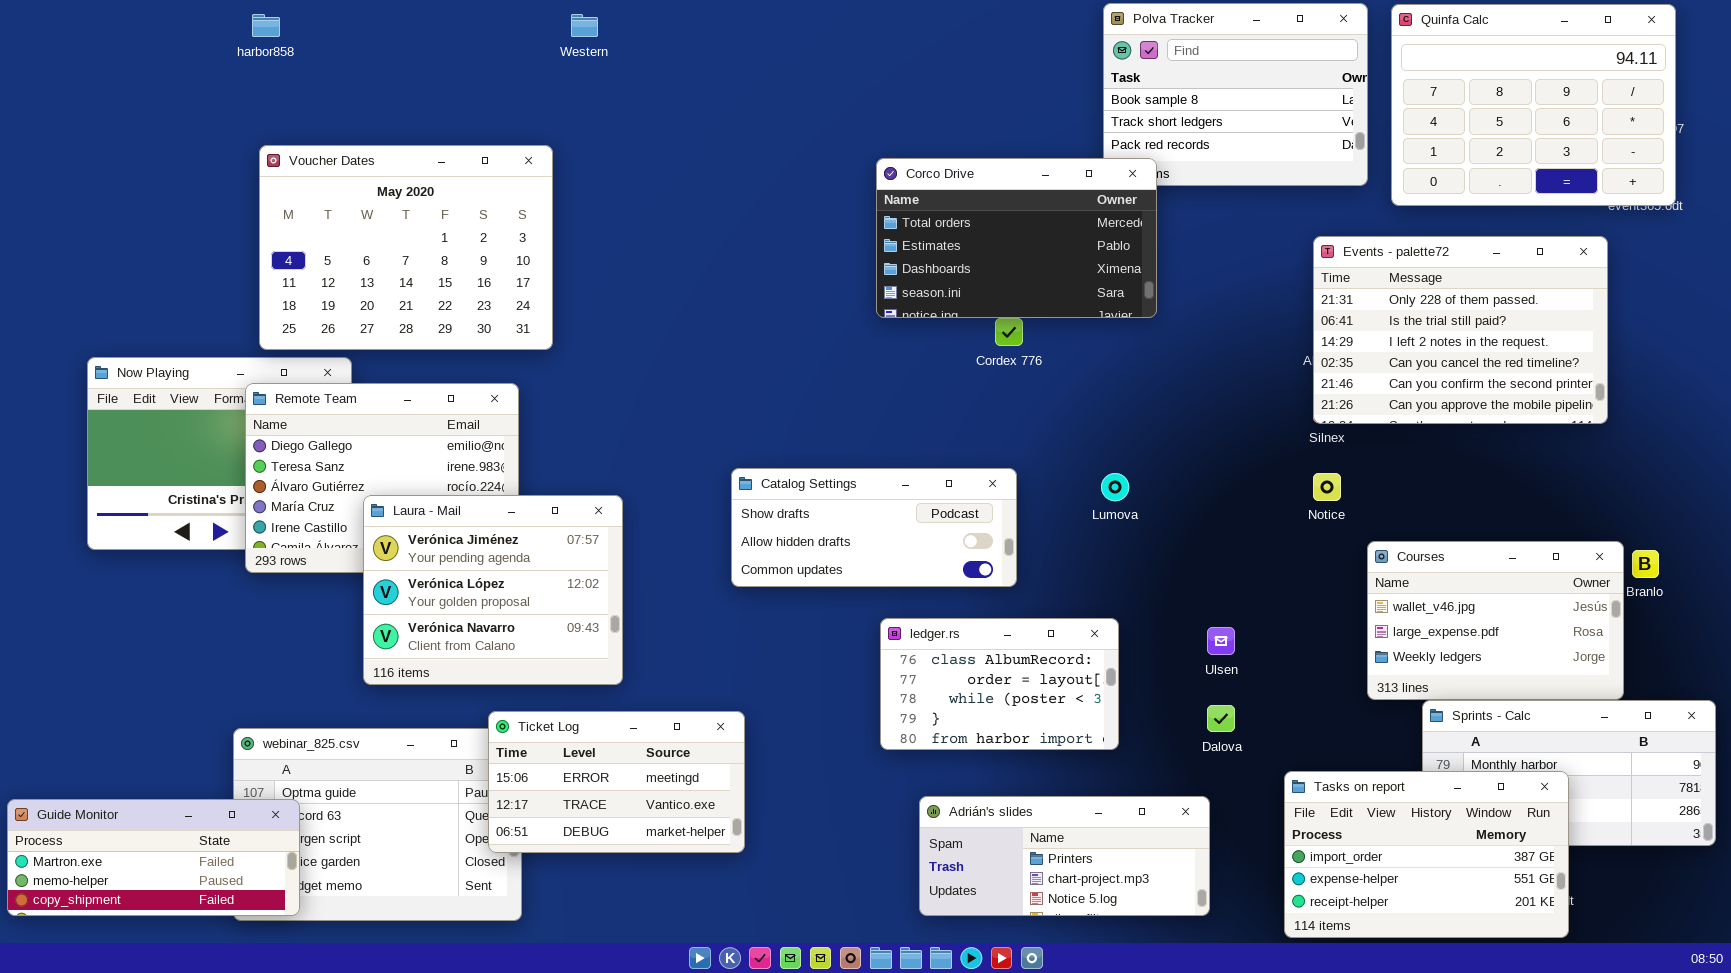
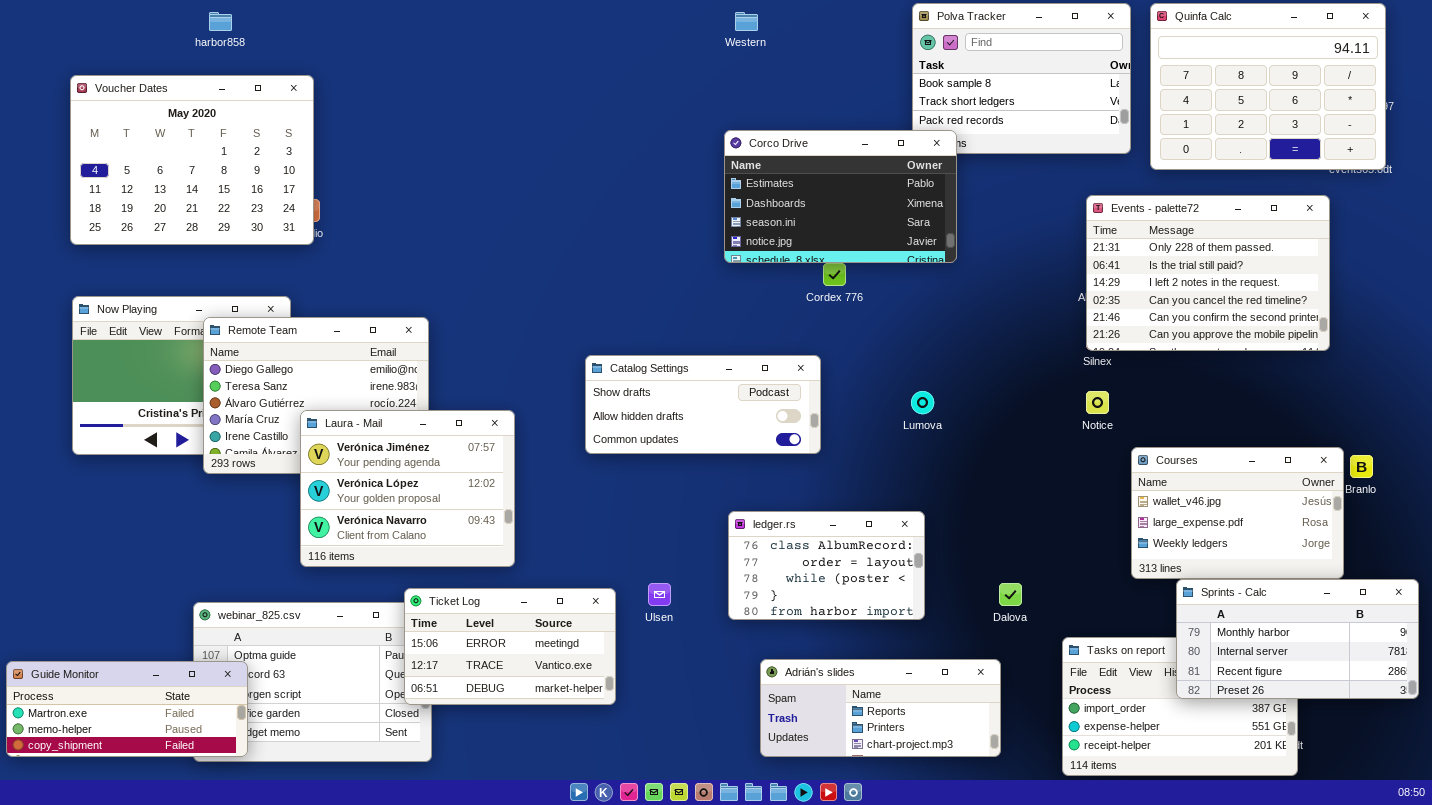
Western: [571,14,598,37] -> [735,12,758,31], moved
Voucher Dates: [259,145,553,350] -> [70,75,314,245], moved
Corco Drive: [876,158,1157,318] -> [724,130,957,263], scrolled down 1 row
Catalog Settings: [731,468,1017,587] -> [585,355,821,454], moved
Ulsen: [1207,627,1235,655] -> [648,583,671,606], moved
Sprints - Calc: [1422,700,1716,846] -> [1176,579,1419,699], raised
Adrián's slides: [919,796,1210,916] -> [760,659,1001,757], scrolled up 1 row

